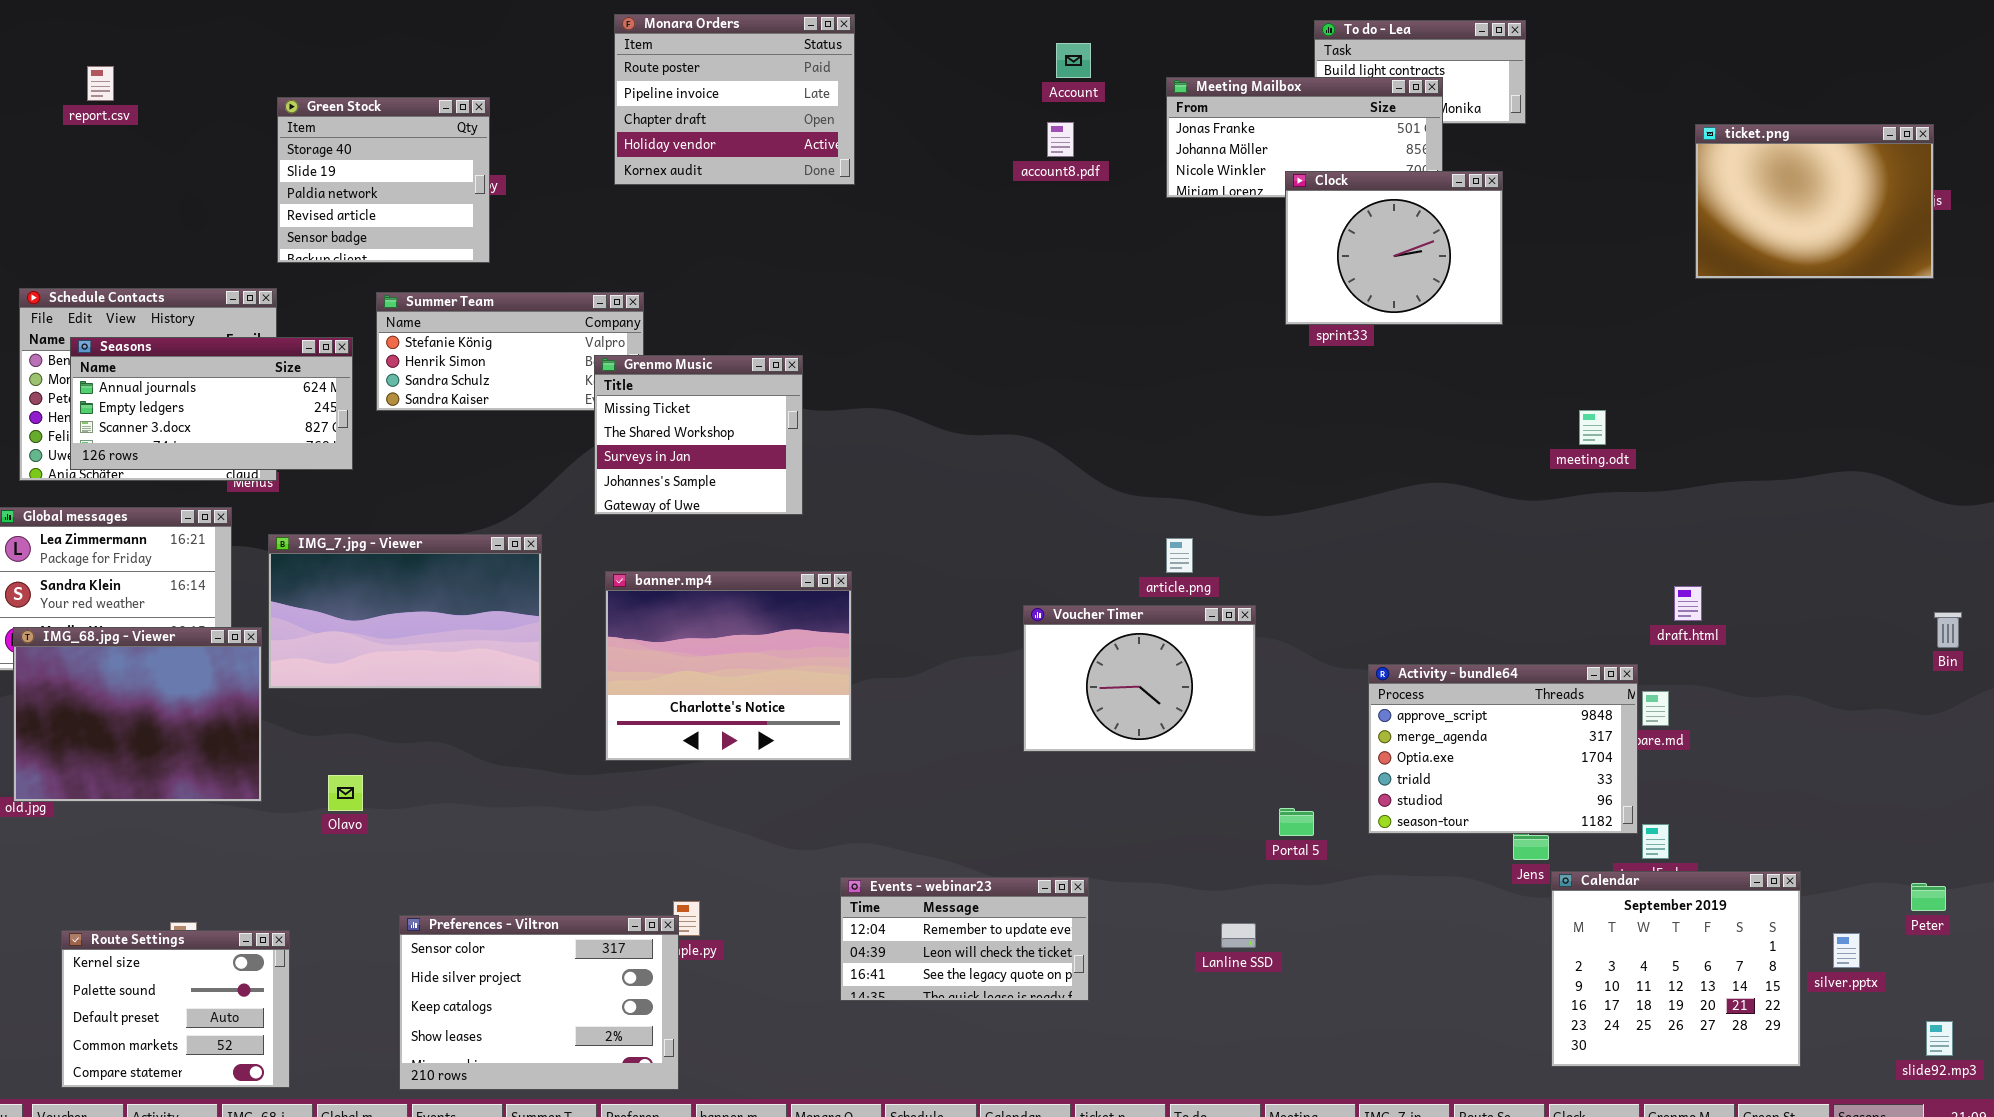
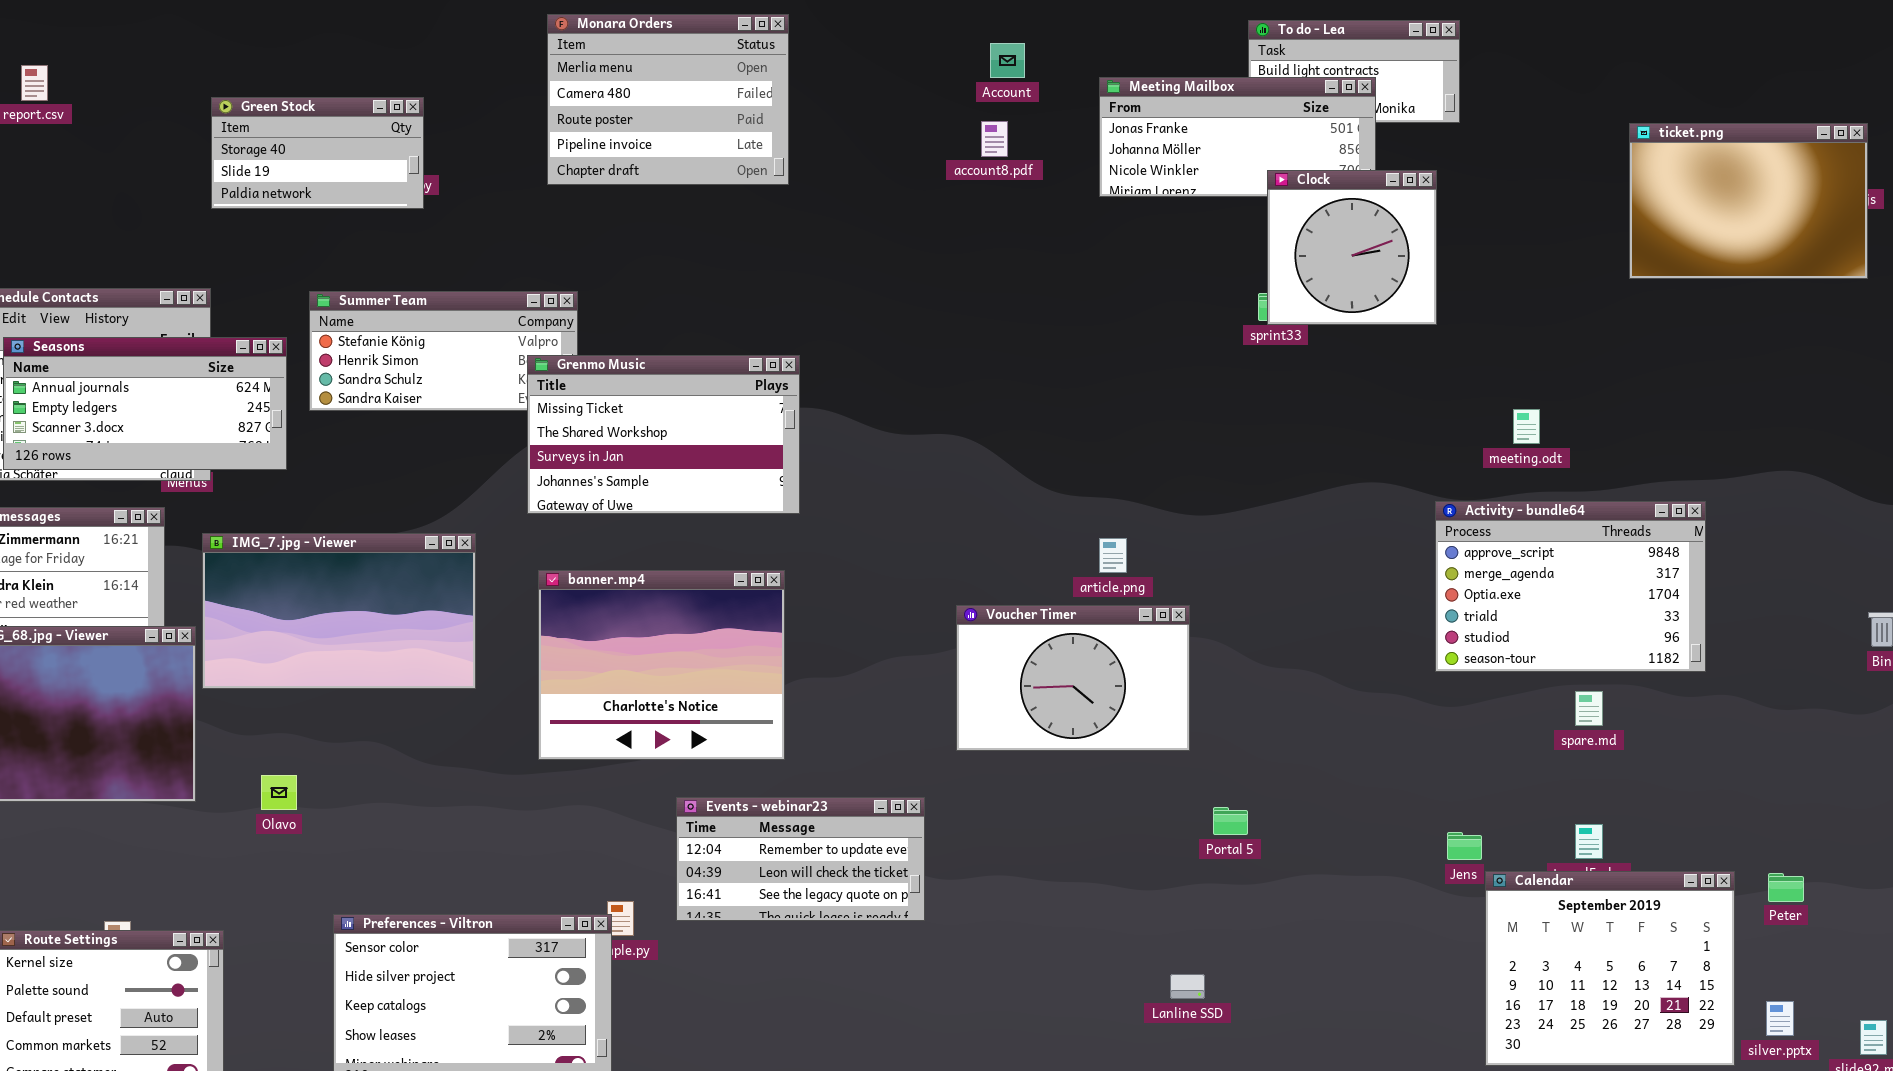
Monara Orders: [614,14,855,185] -> [547,14,789,185], scrolled up 2 rows
Green Stock: [277,97,490,263] -> [211,97,424,209], resized
Clock: [1285,171,1503,325] -> [1267,170,1437,325], resized
Grenmo Music: [594,355,803,515] -> [527,355,800,514], resized
Activity - bundle64: [1368,664,1638,834] -> [1435,501,1706,672], moved
Events - webinar23: [840,877,1089,1001] -> [676,797,925,921], moved
Peter: [1911,883,1946,911] -> [1768,873,1804,902], moved
Lanline SSD: [1221,923,1256,948] -> [1170,974,1205,999], moved
silver.pptx: [1833,933,1860,968] -> [1766,1001,1794,1036], moved

